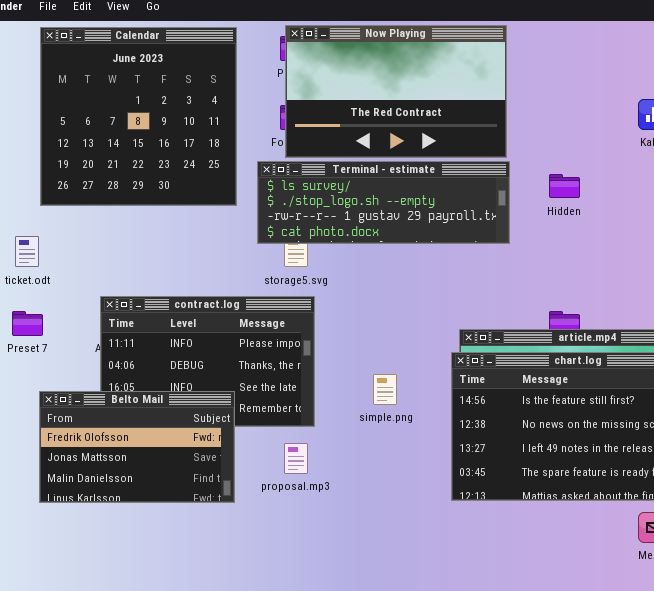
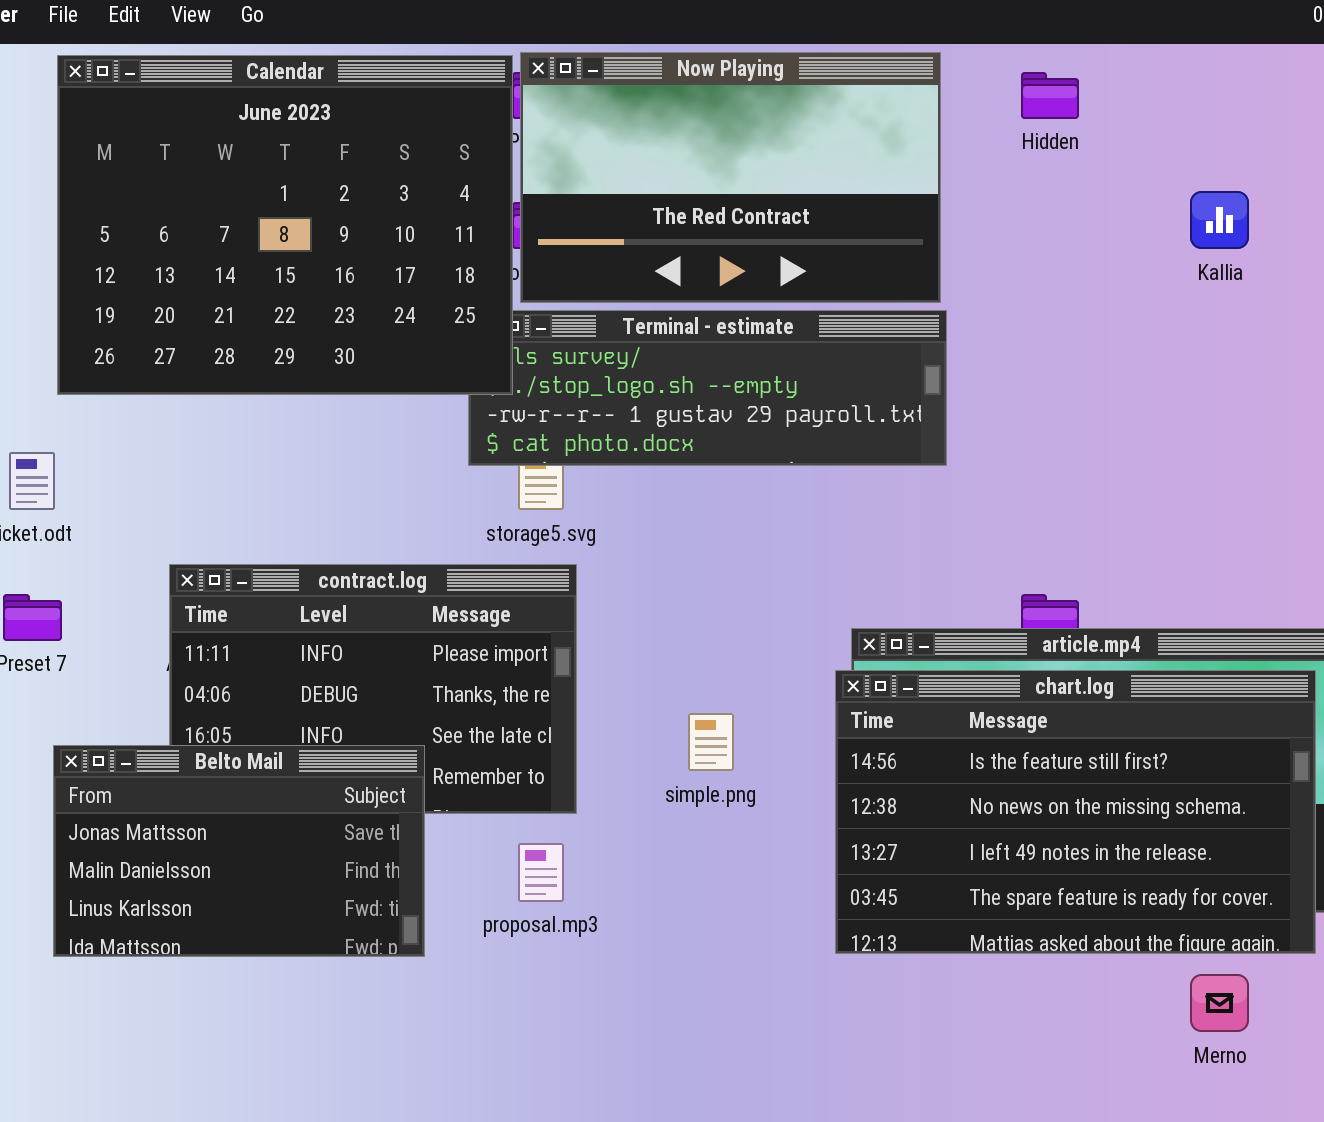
Calendar: [40,27,237,206] -> [57,55,513,395], resized
Hidden: [549,174,580,198] -> [1021,72,1079,119], moved
Belto Mail: [39,391,235,503] -> [53,745,425,957], scrolled down 1 row

